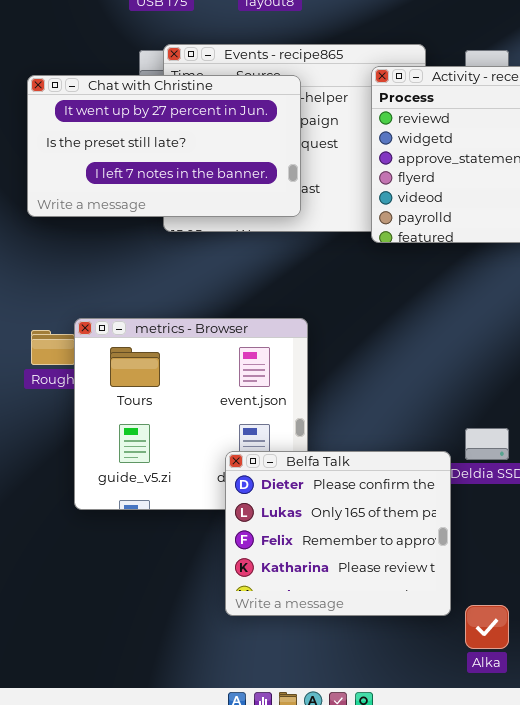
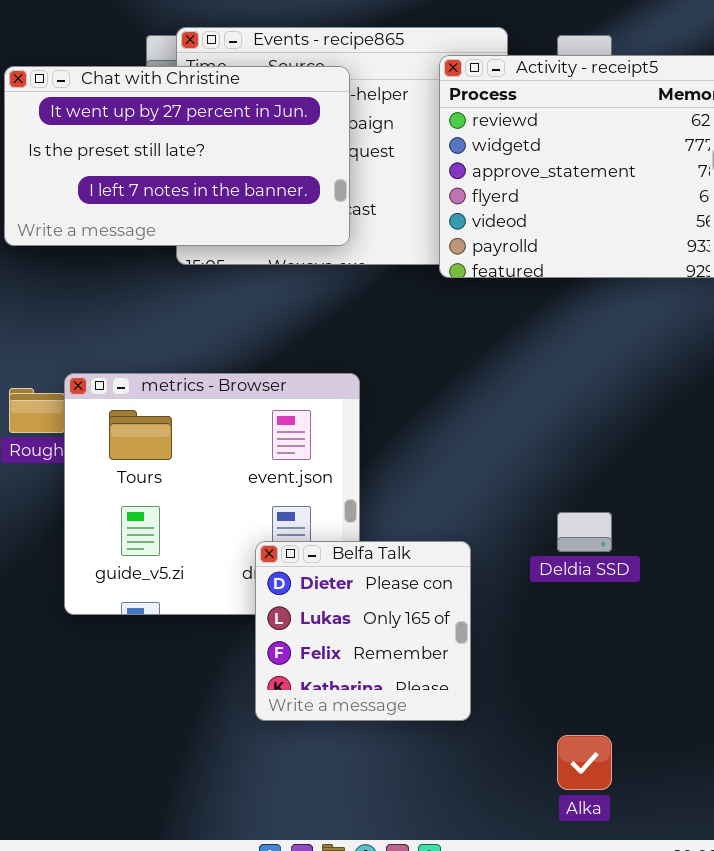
Belfa Talk: [225,451,451,616] -> [255,541,471,721], resized

